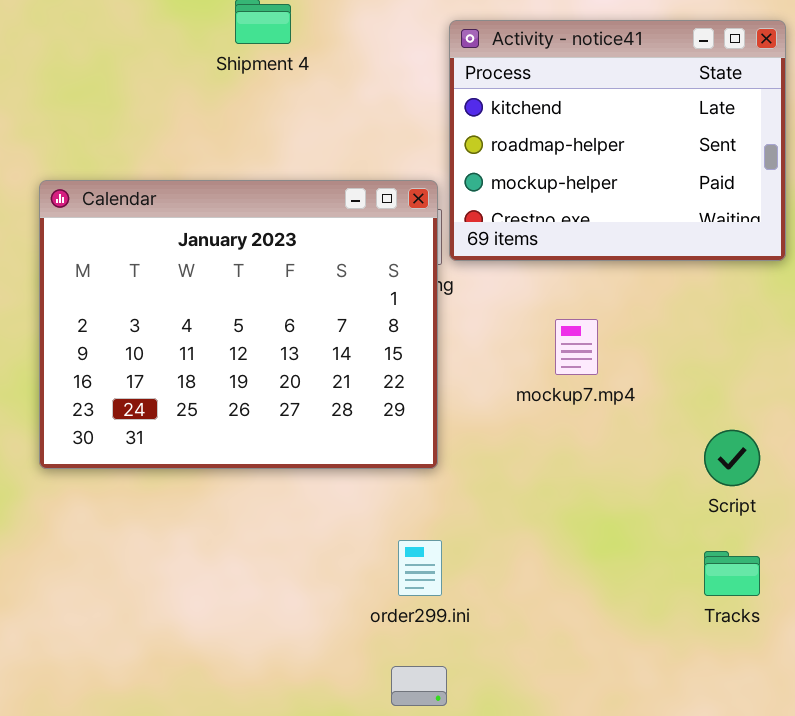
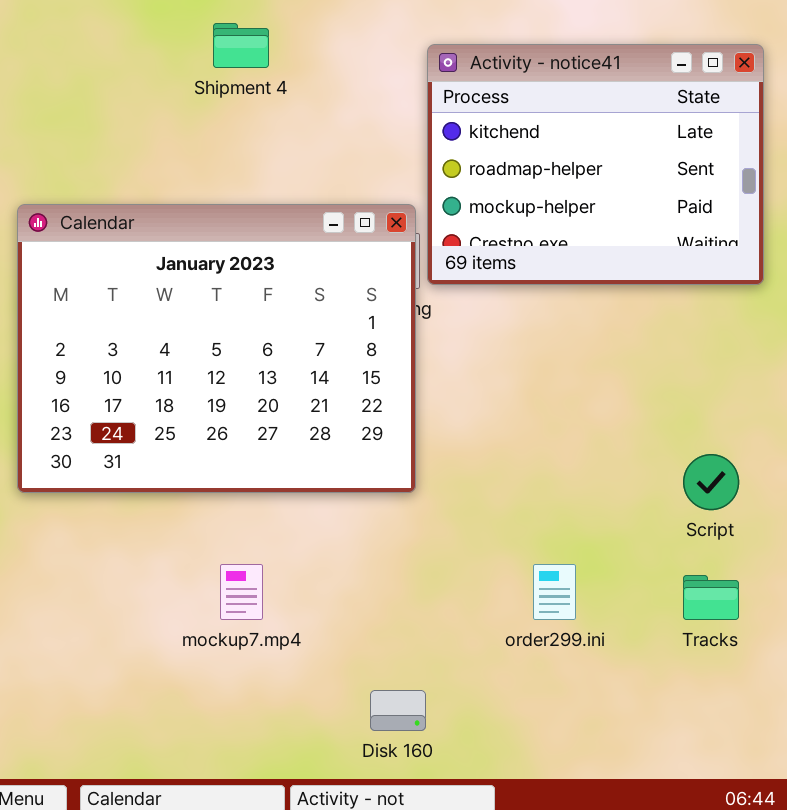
mockup7.mp4: [555,319,598,375] -> [220,564,263,620], moved
order299.ini: [398,540,442,596] -> [533,564,576,620], moved

